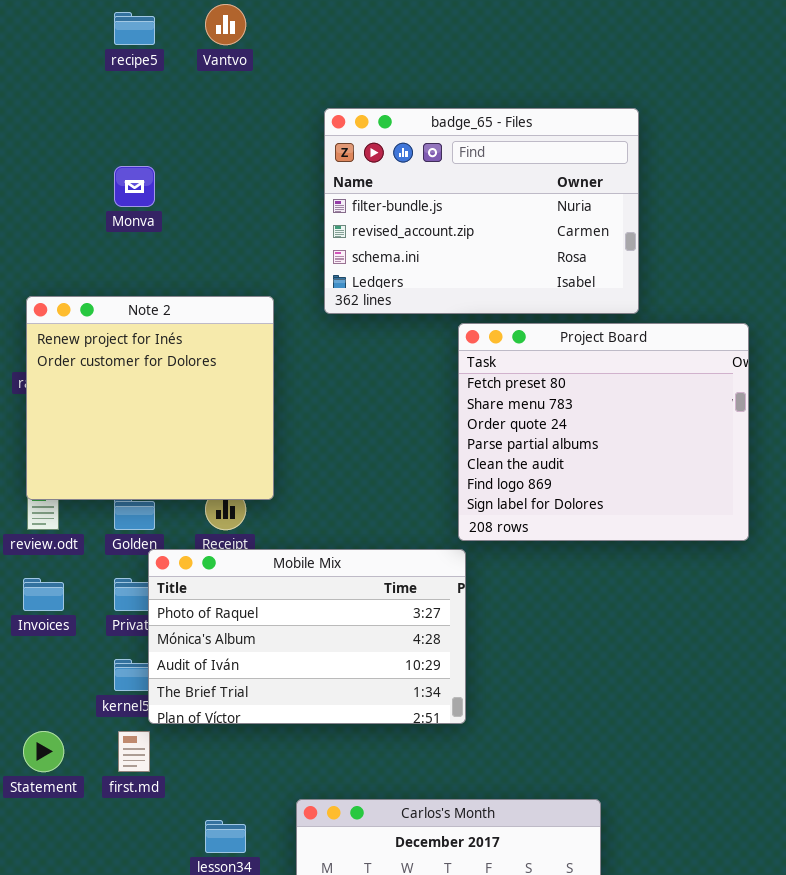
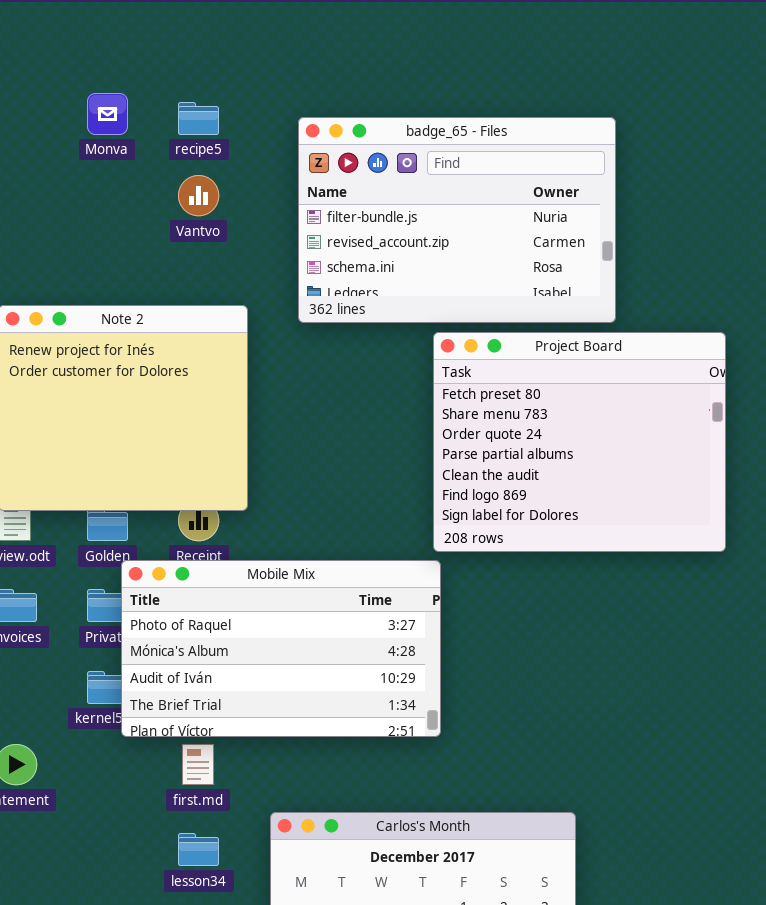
Vantvo: [205,4,246,45] -> [178,175,219,216], moved
recipe5: [114,12,155,45] -> [178,102,219,135], moved
Monva: [114,166,155,207] -> [87,93,128,135], moved
first.md: [118,731,150,772] -> [182,744,214,785], moved

